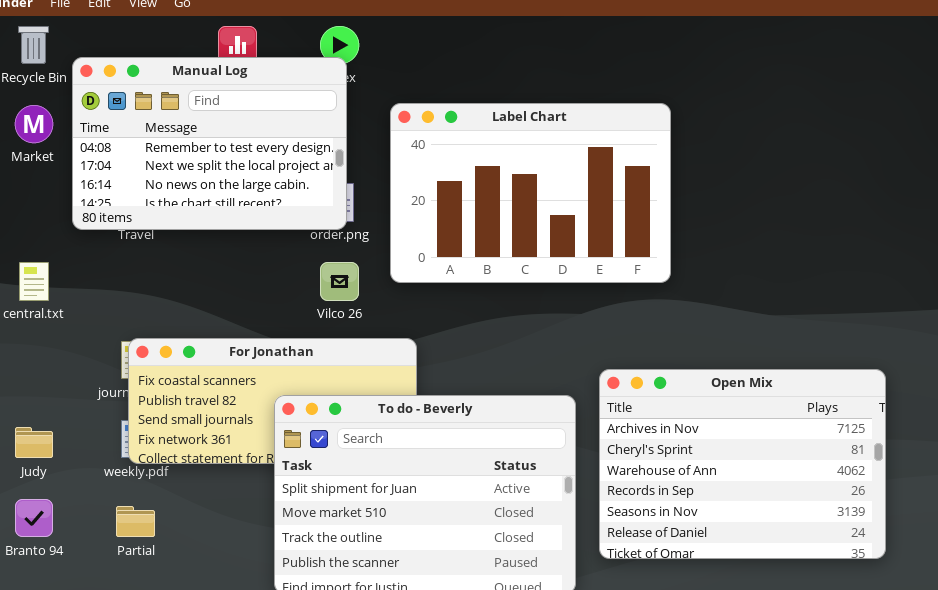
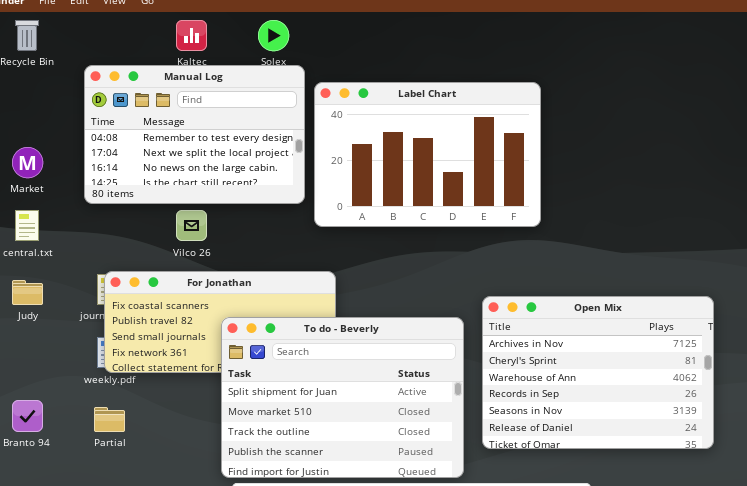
Manual Log: [72,57,347,230] -> [84,65,305,204], moved
Market: [15,105,53,143] -> [12,147,43,178], moved
Vilco 26: [320,262,359,301] -> [176,210,207,241], moved
Judy: [15,427,53,458] -> [12,280,43,305], moved

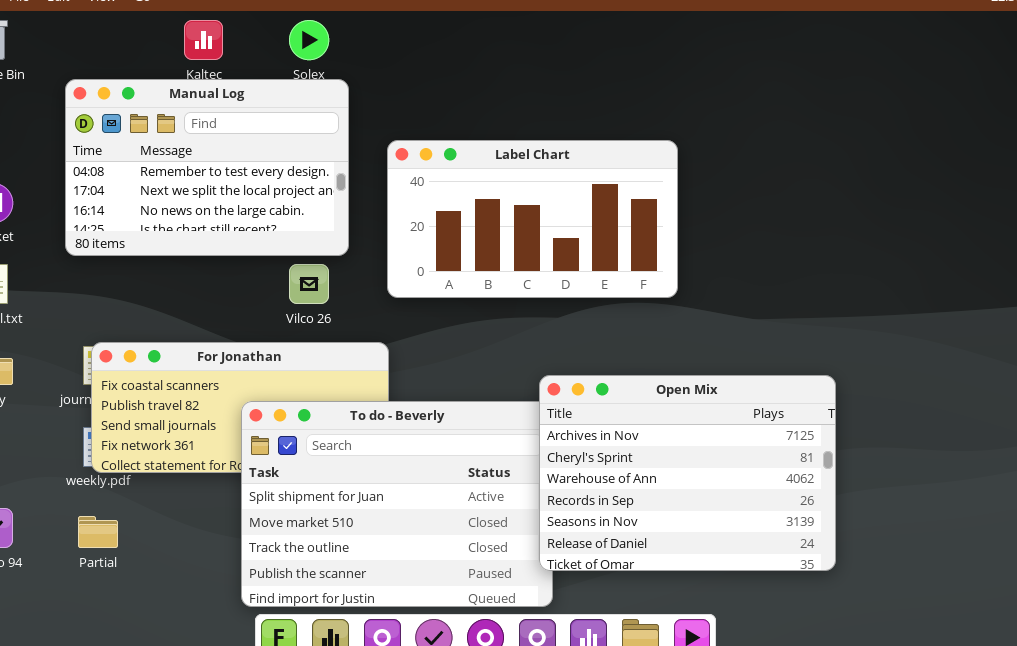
Label Chart: [314,82,541,227] -> [387,140,678,298], moved, resized
Vilco 26: [176,210,207,241] -> [289,264,329,304], moved
Open Mix: [482,296,714,449] -> [539,375,836,571], moved

